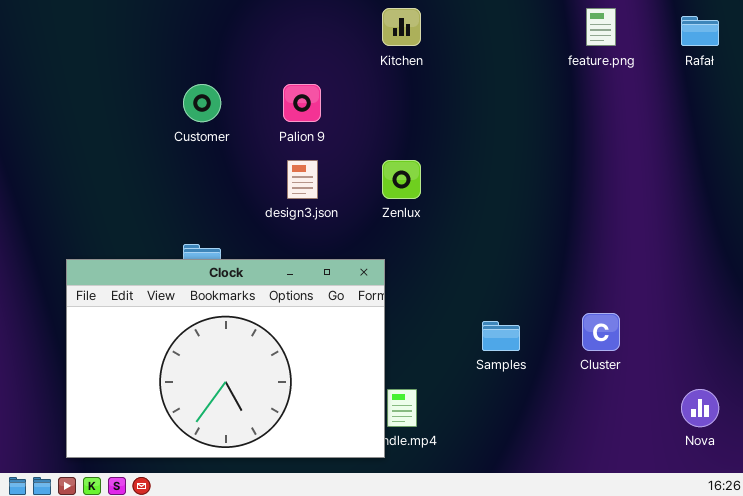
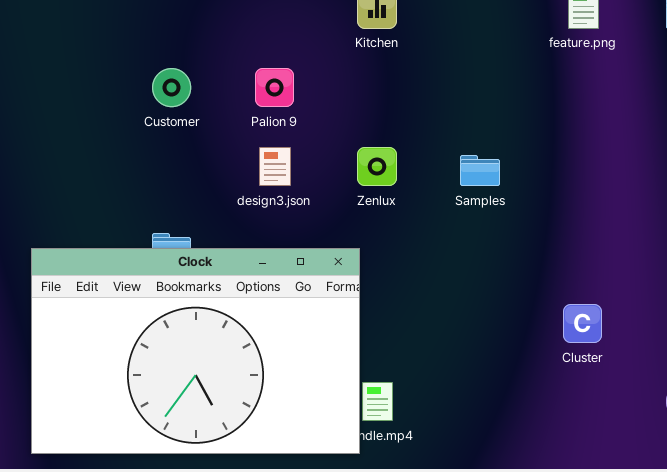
Samples: [482,321,520,351] -> [460,155,500,186], moved

